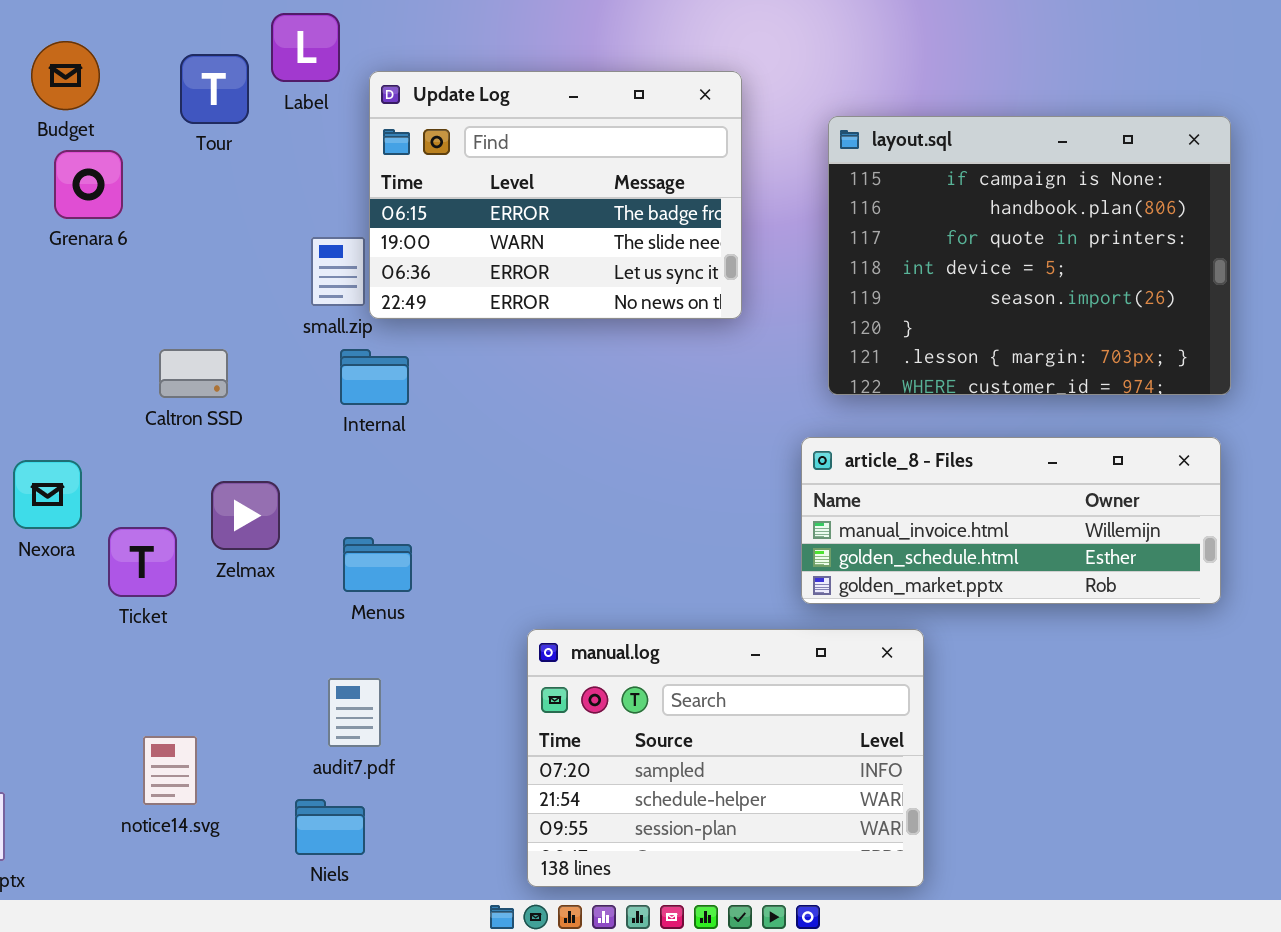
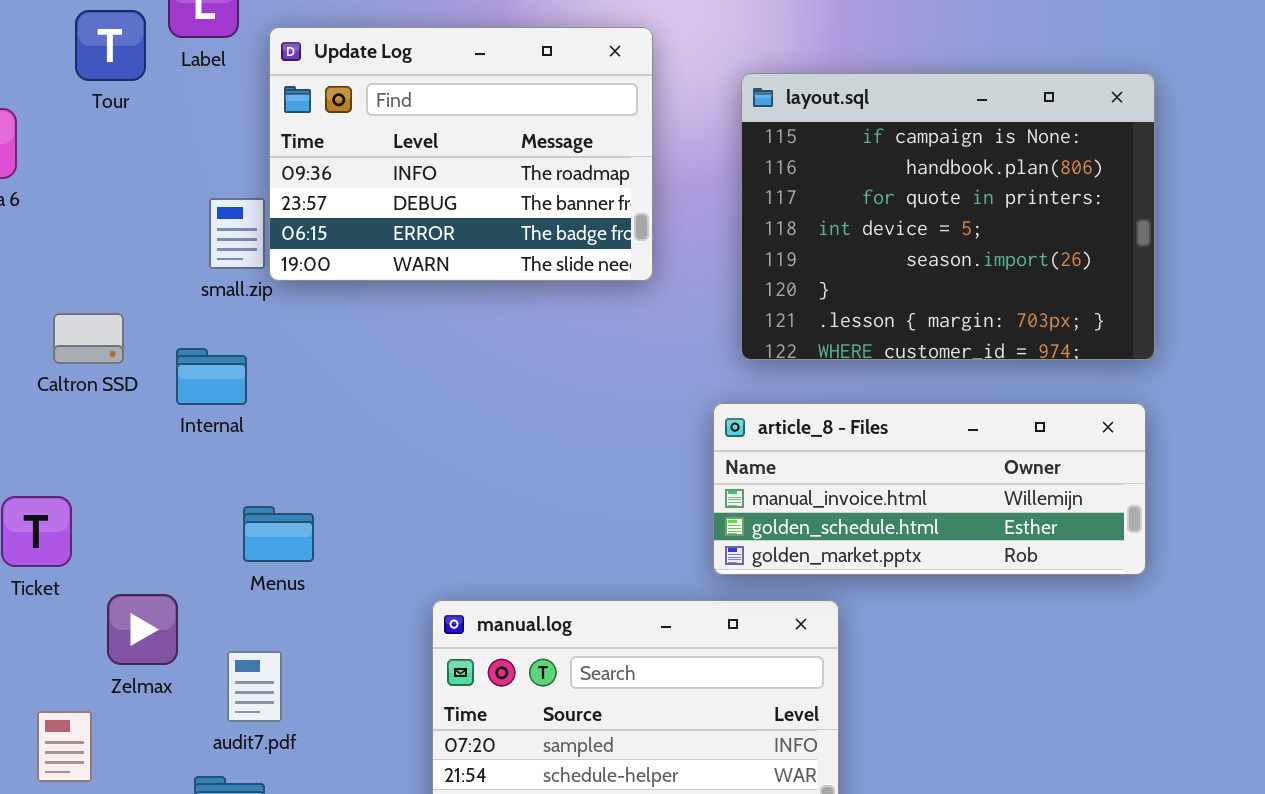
Update Log: [369,71,742,319] -> [269,27,653,281], scrolled up 2 rows
Internal: [340,349,409,405] -> [176,348,247,405], moved
Zelmax: [211,481,280,550] -> [107,594,178,665], moved

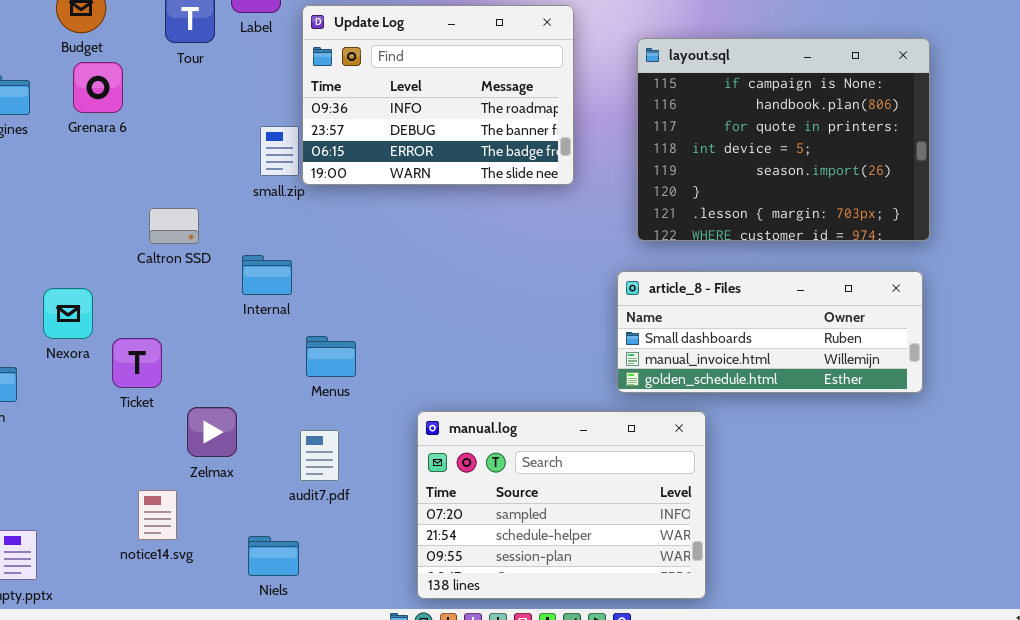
Internal: [176,348,247,405] -> [242,255,292,295], moved
article_8 - Files: [713,403,1146,575] -> [617,271,923,393], scrolled up 1 row
Menus: [243,506,314,562] -> [306,336,356,377], moved
audit7.pdf: [227,651,282,722] -> [300,430,339,481], moved

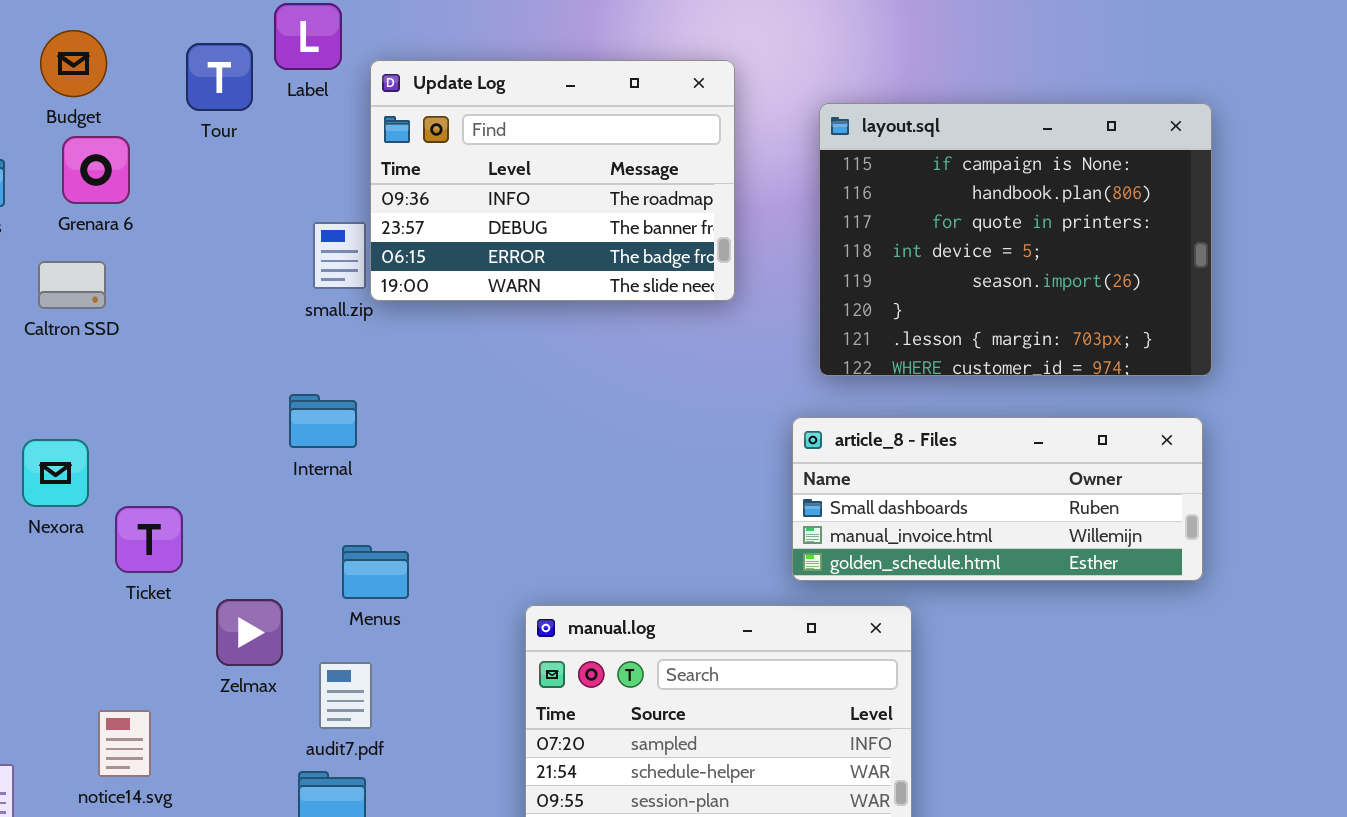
Caltron SSD: [149,208,199,244] -> [38,261,106,309], moved
Menus: [306,336,356,377] -> [342,545,409,599], moved
audit7.pdf: [300,430,339,481] -> [319,662,372,729], moved
notice14.svg: [138,490,177,540] -> [98,710,151,777], moved

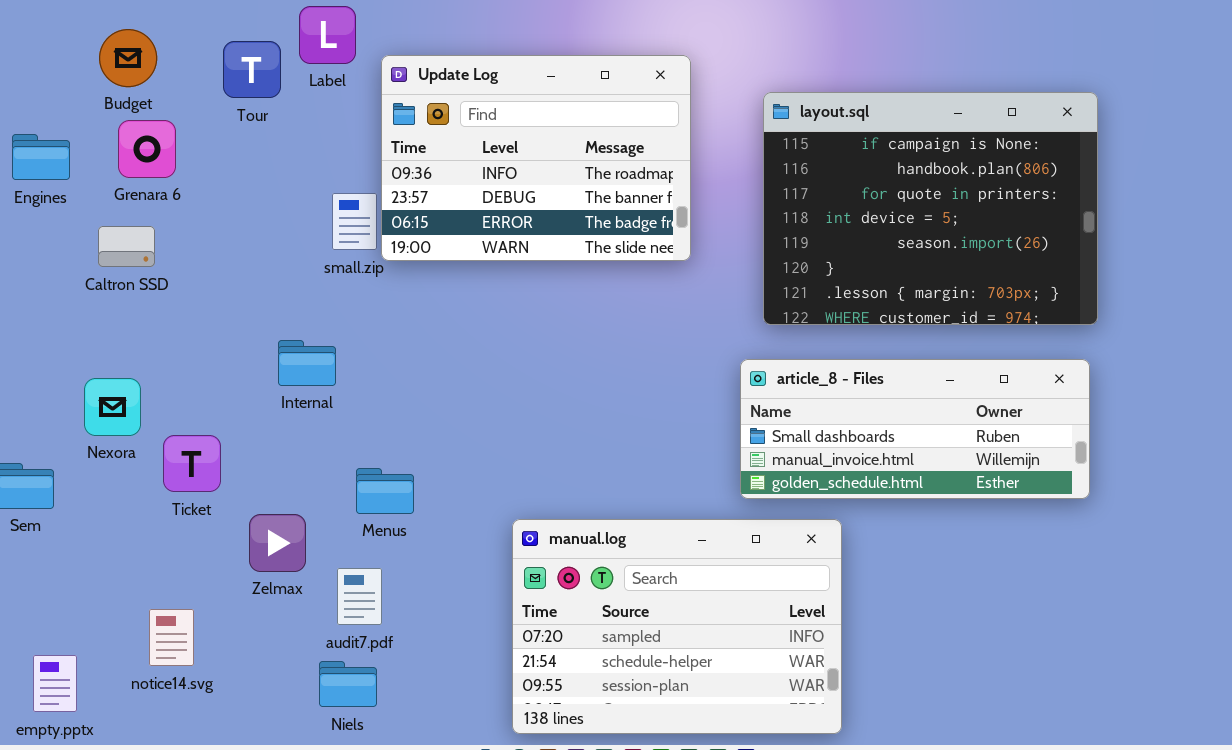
Internal: [289,394,357,448] -> [278,340,336,386], moved

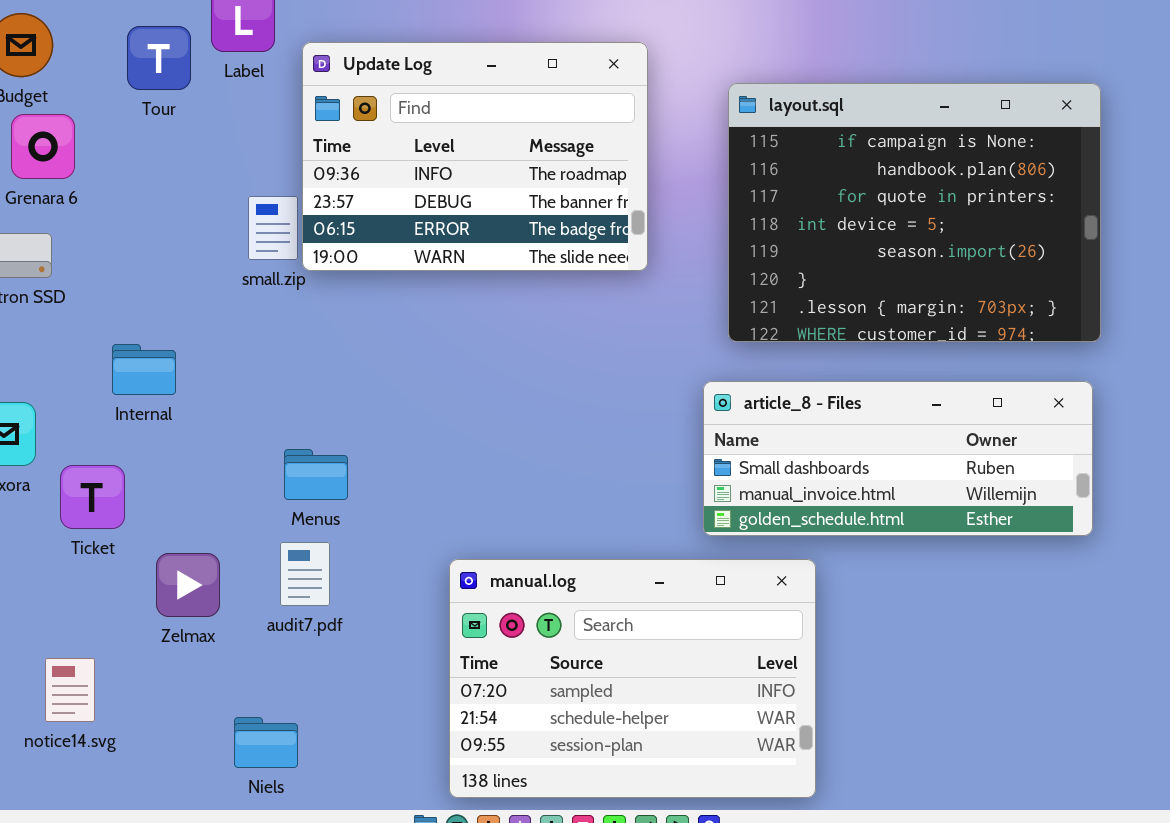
Internal: [278,340,336,386] -> [112,344,176,395], moved
Menus: [356,468,414,514] -> [284,449,348,500], moved
audit7.pdf: [337,568,382,625] -> [280,542,330,606], moved

